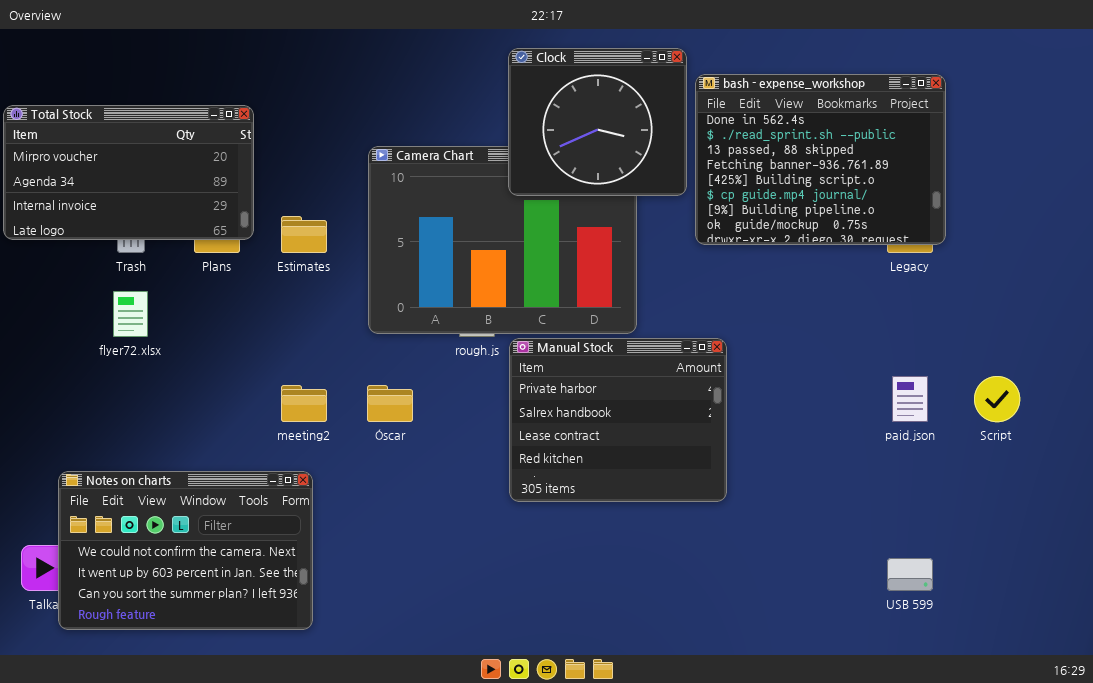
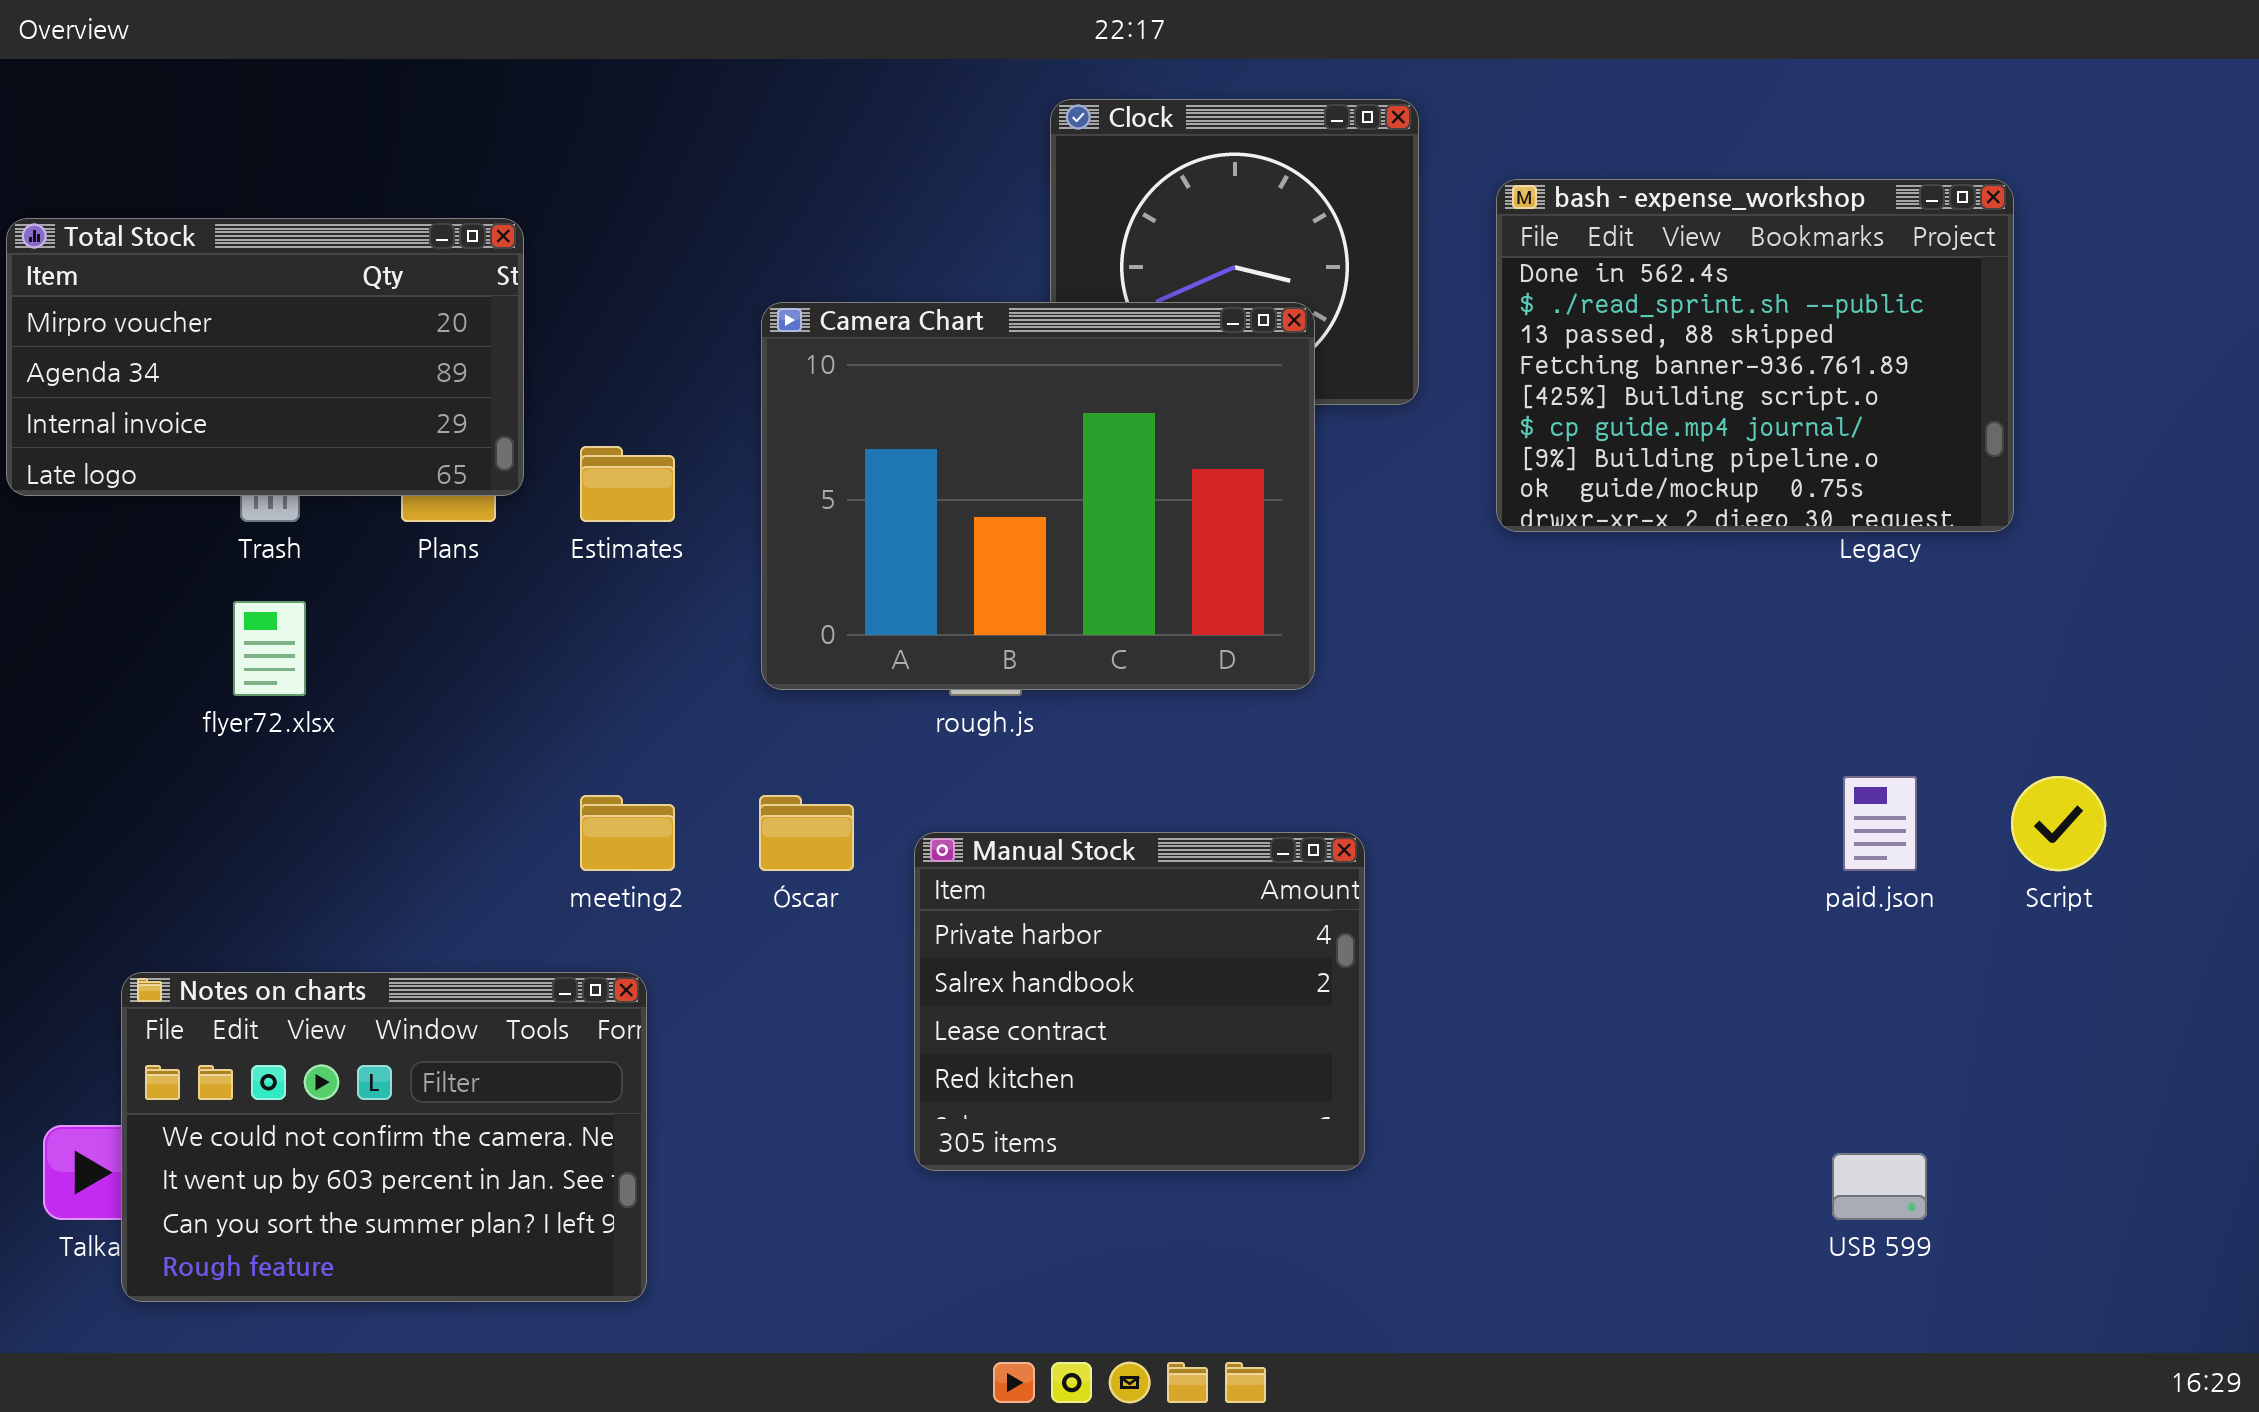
bash - expense_workshop: [695,74,946,245] -> [1496,179,2014,532], moved
Camera Chart: [368,146,637,334] -> [761,302,1315,690], raised
Manual Stock: [509,338,727,502] -> [914,832,1365,1171], moved

